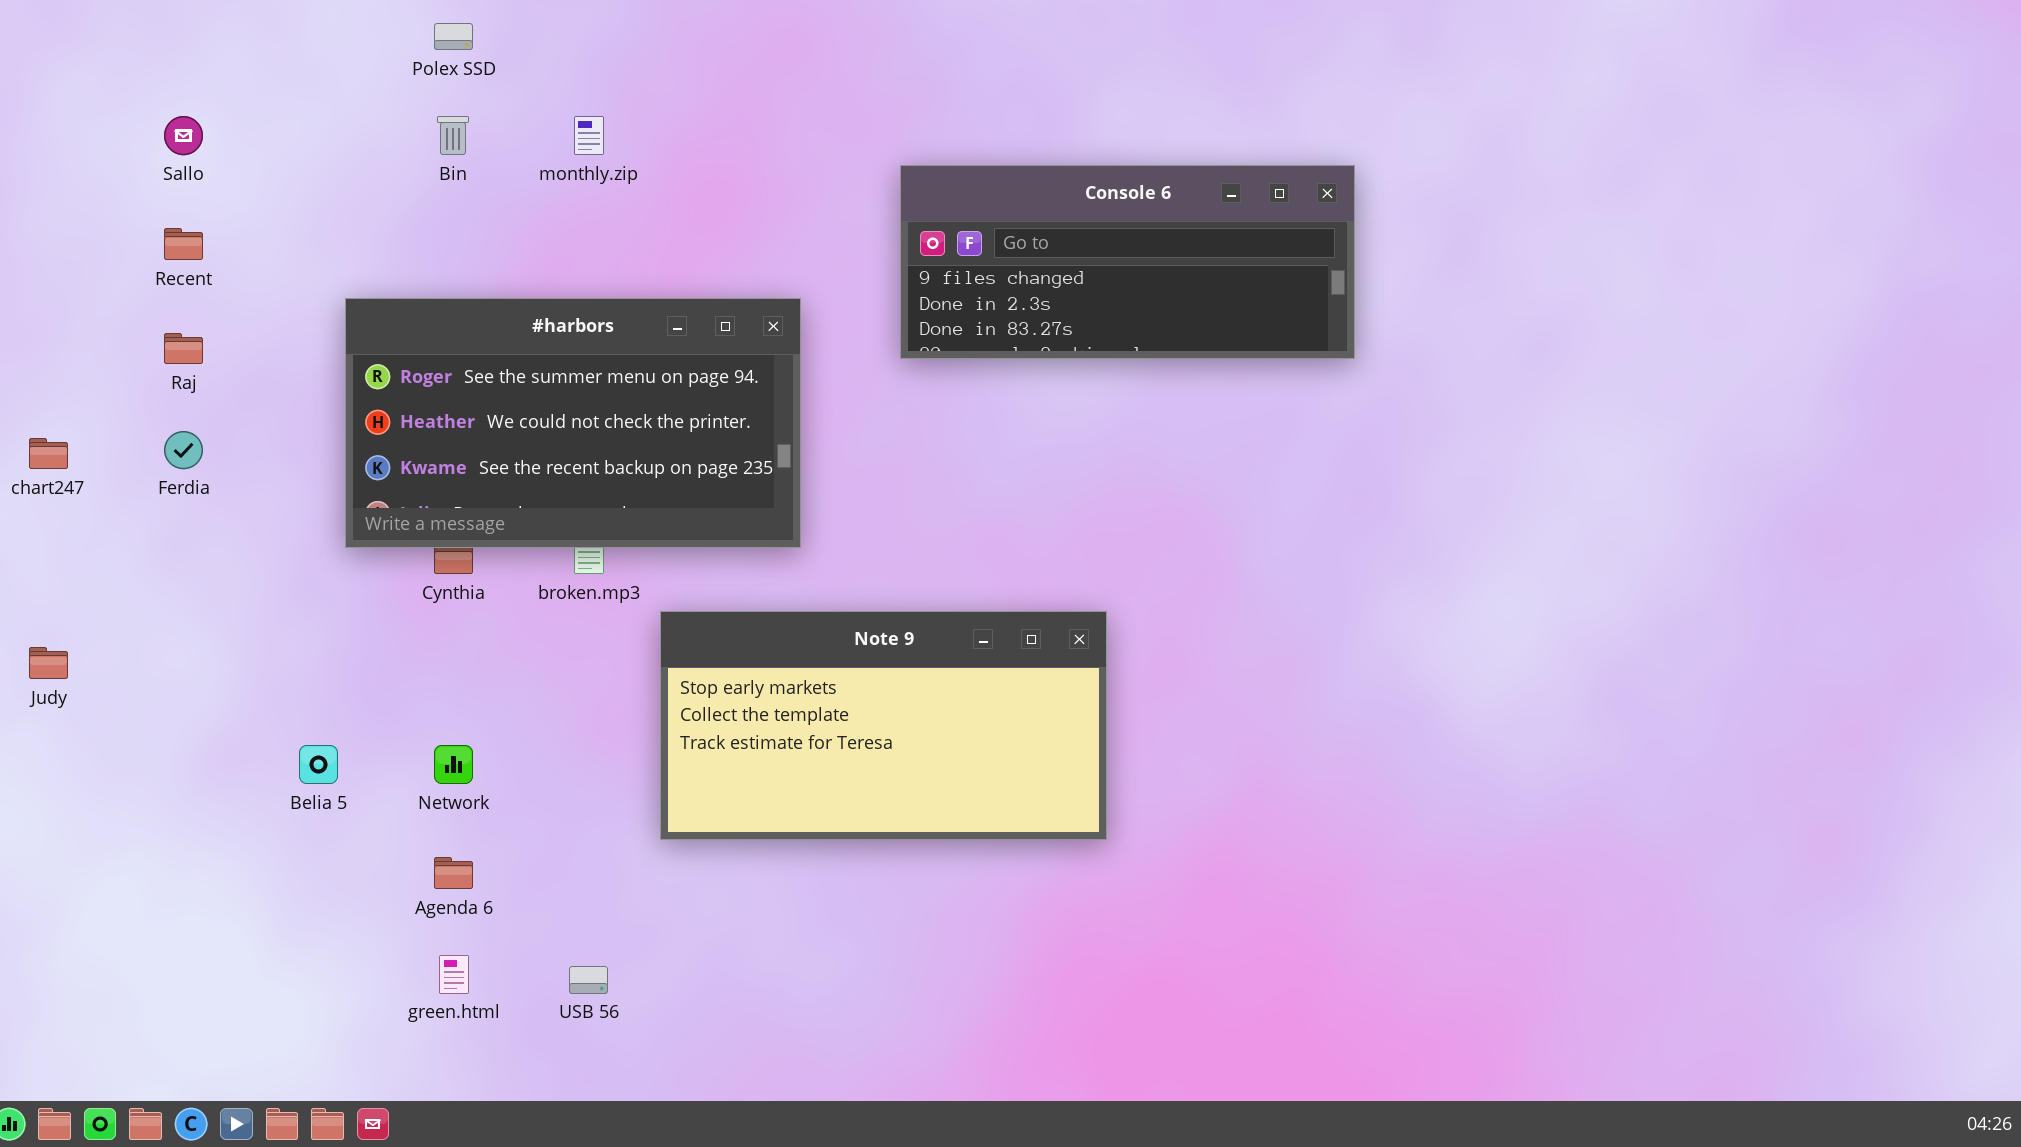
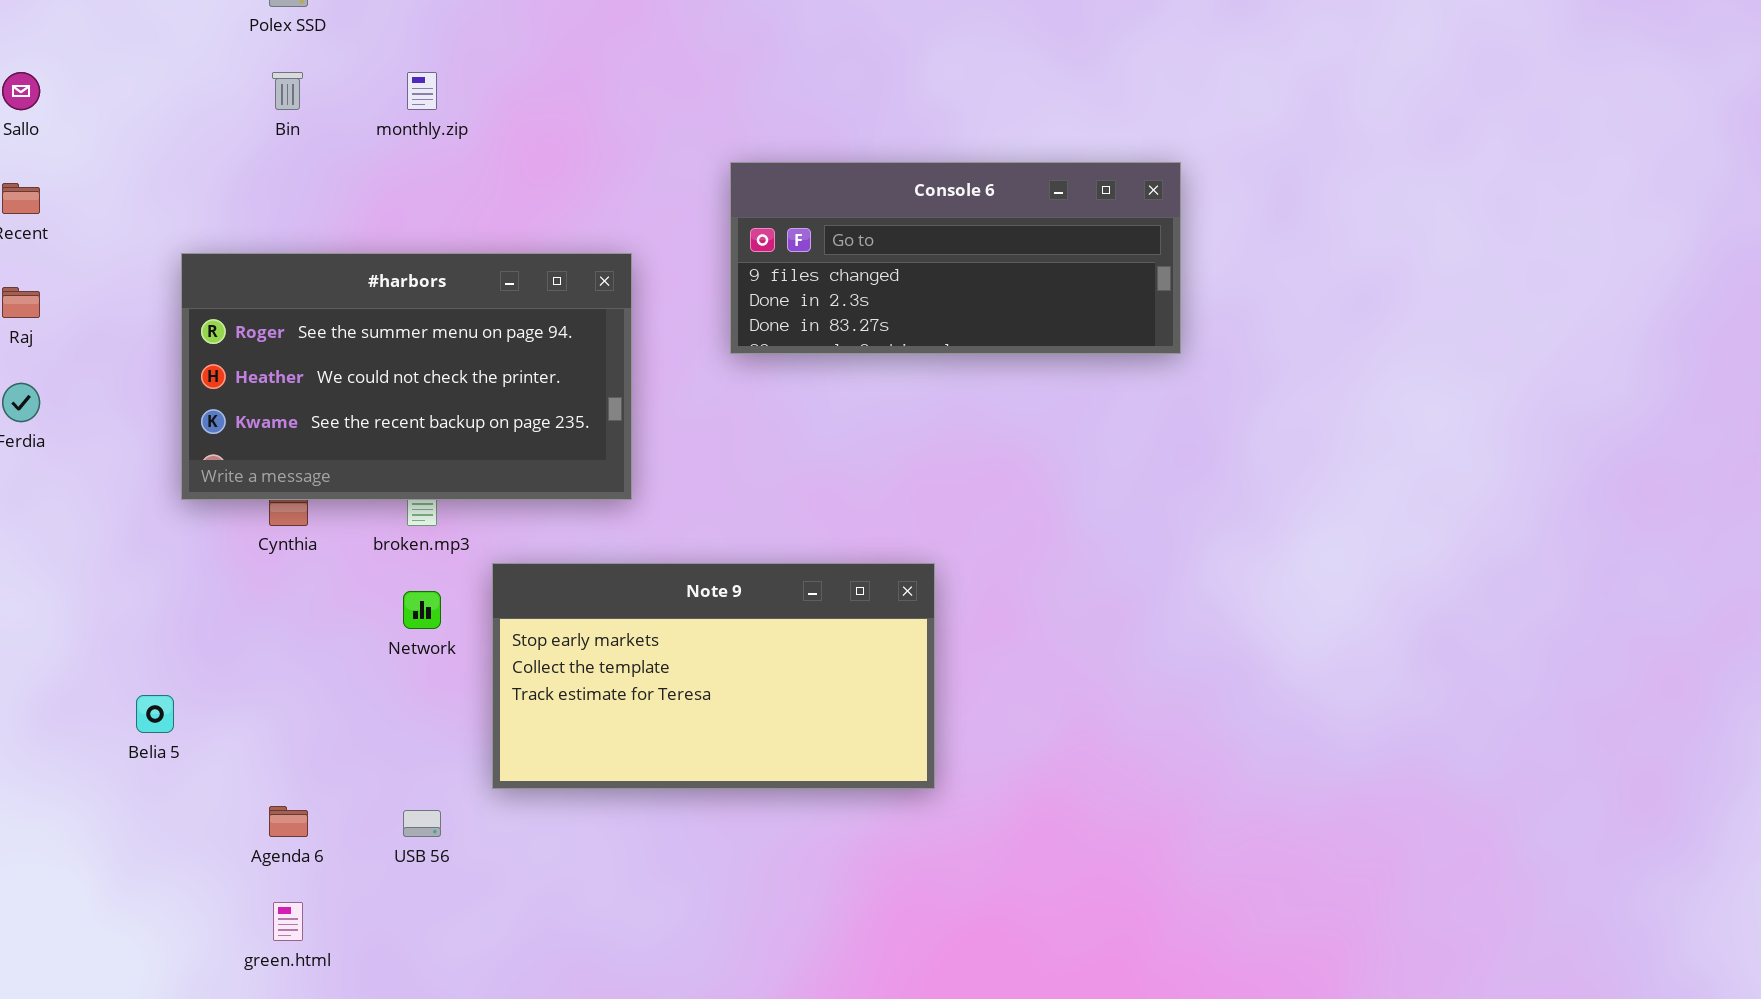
Console 6: [900,165,1355,359] -> [730,162,1181,354], moved
Network: [434,745,473,784] -> [403,591,441,629], moved
USB 56: [569,966,608,994] -> [403,810,441,837], moved

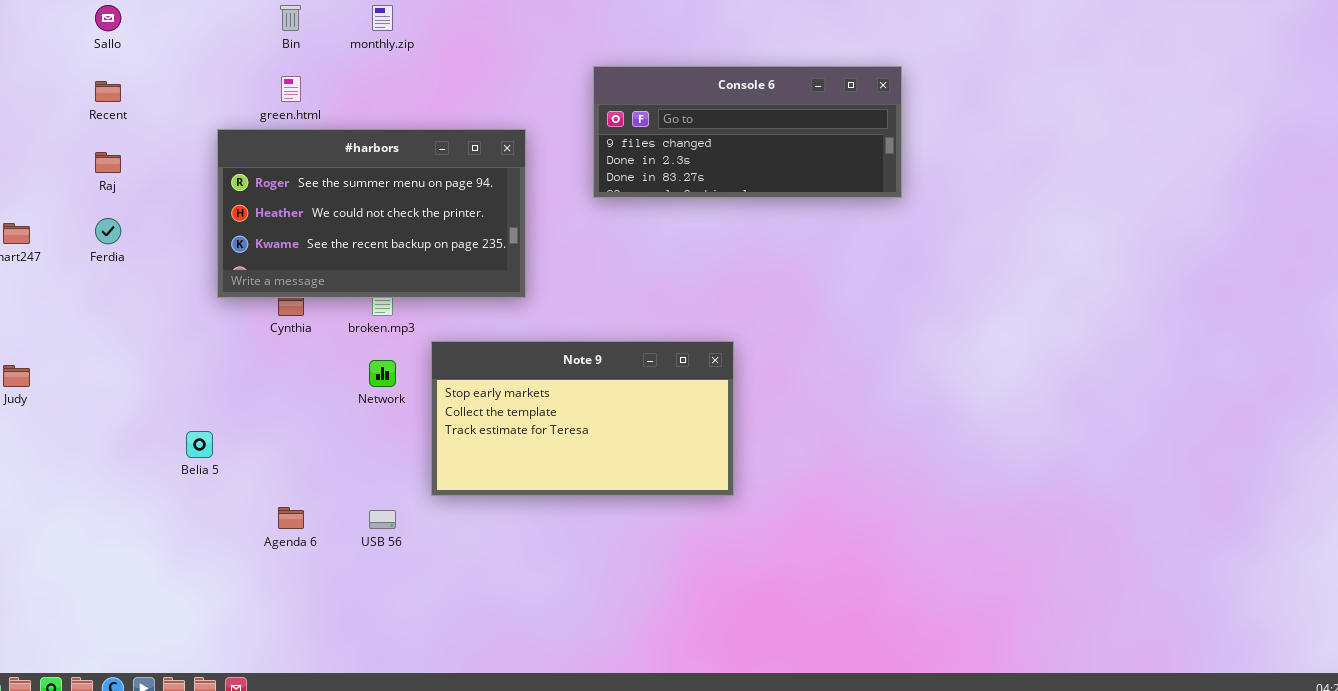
green.html: [273,902,303,941] -> [281,76,301,102], moved

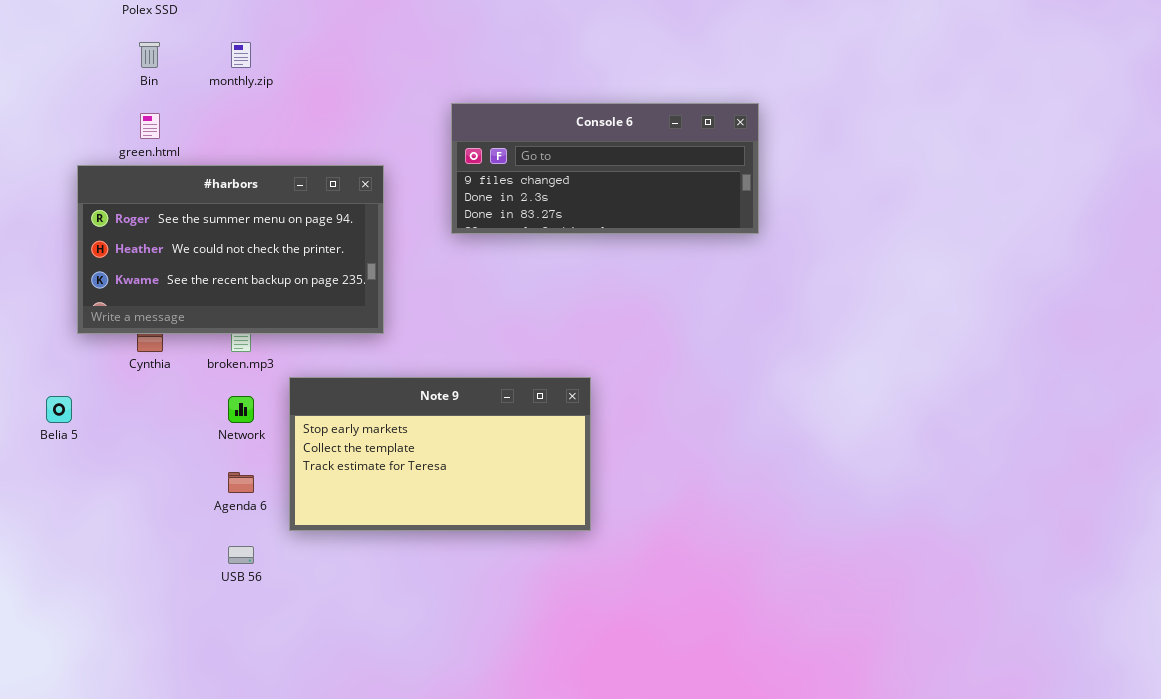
Belia 5: [186,431,213,458] -> [46,396,72,423], moved
Agenda 6: [278,507,304,529] -> [228,472,254,493], moved

